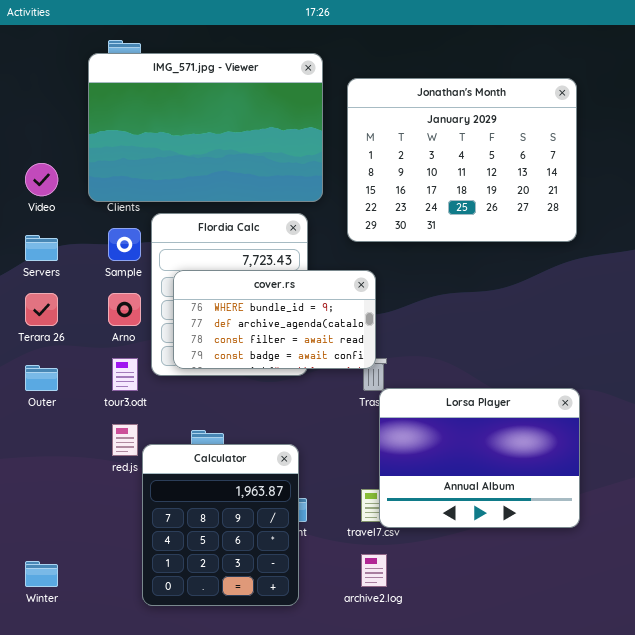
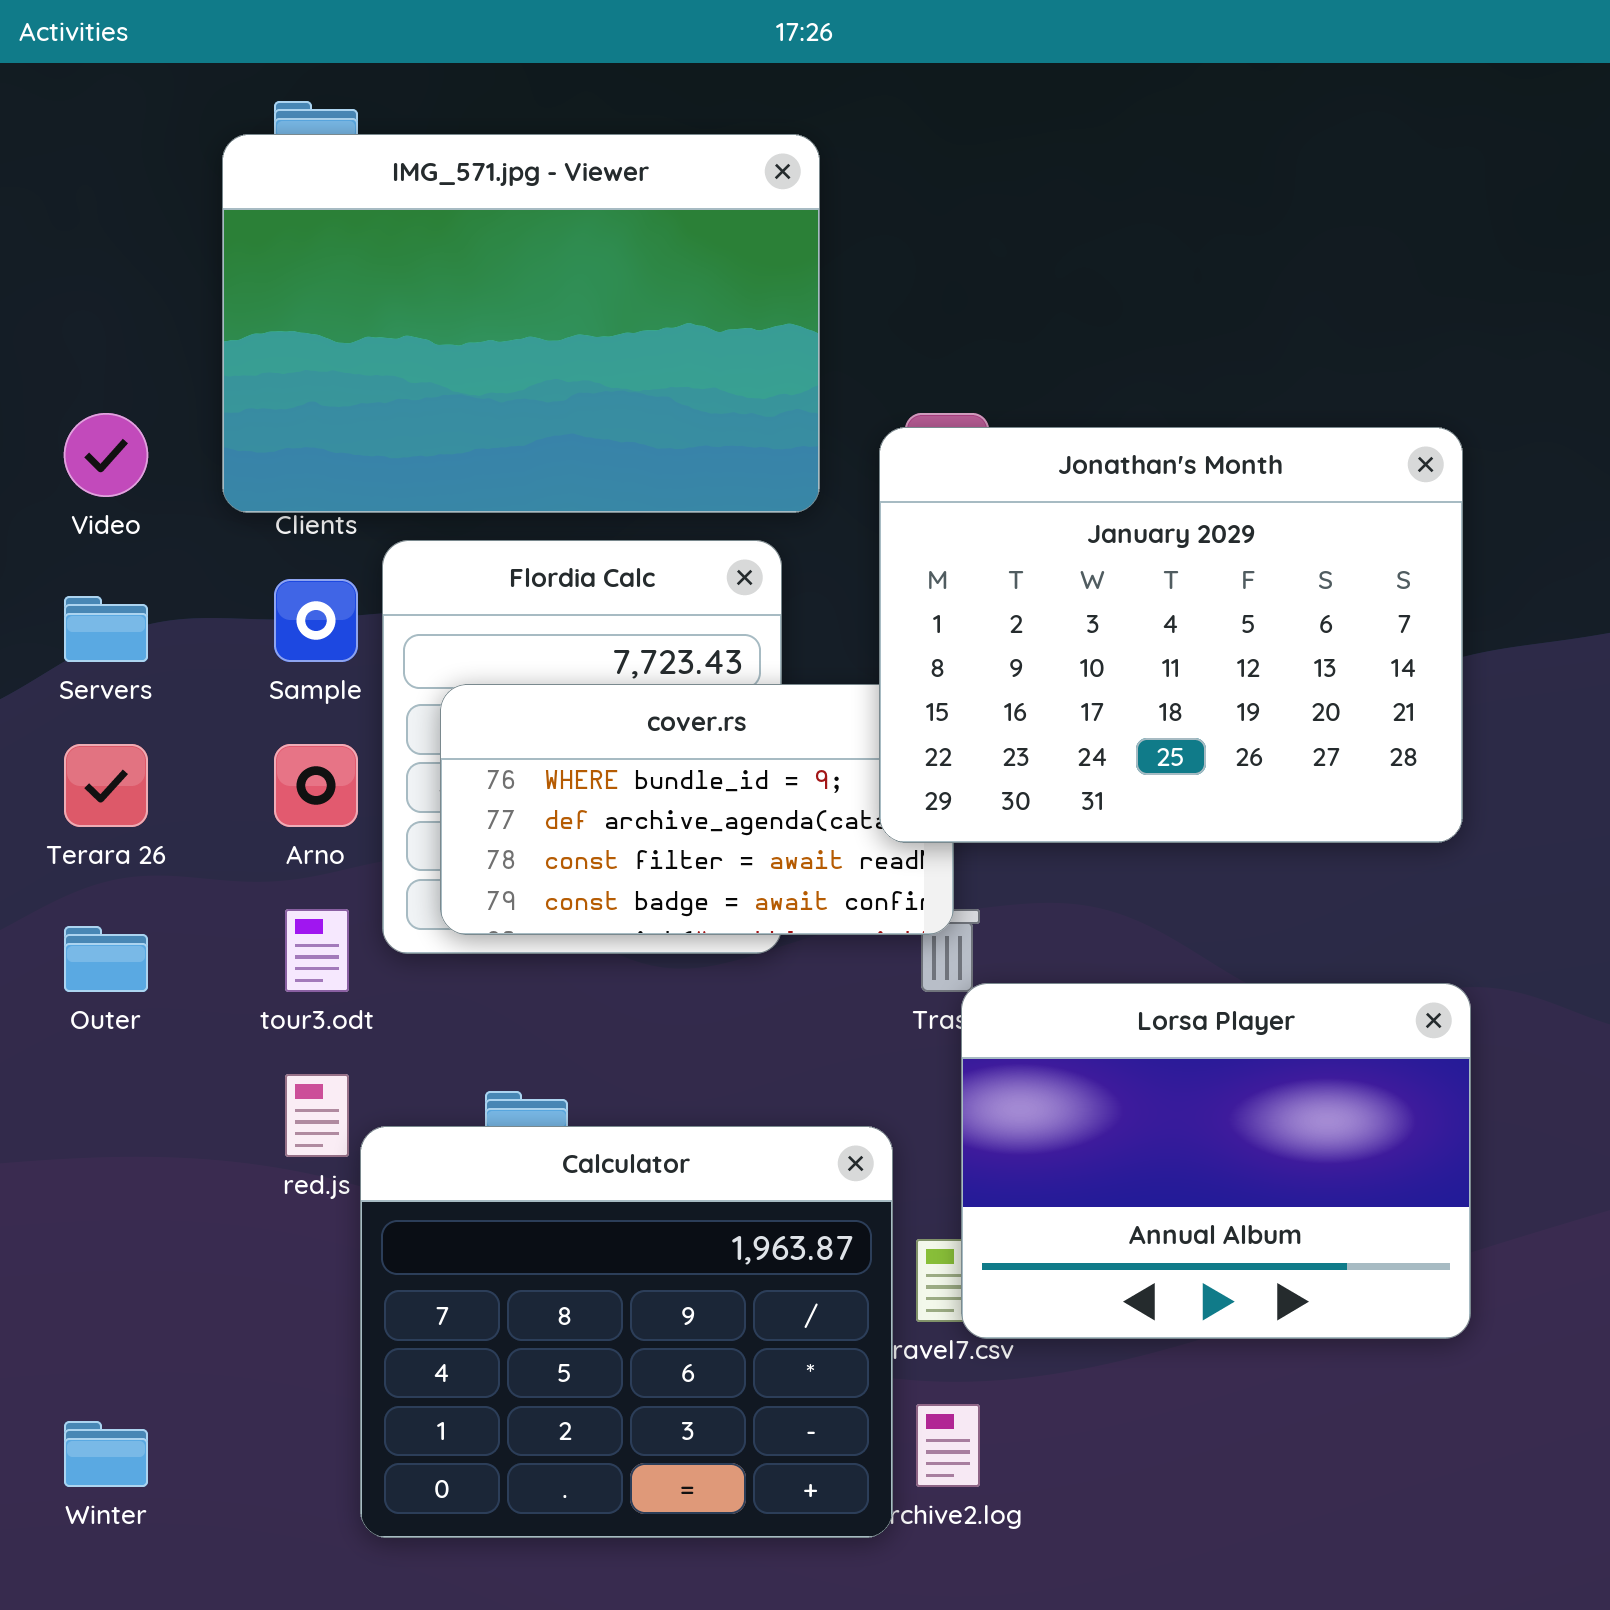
Jonathan's Month: [347,78,577,242] -> [879,427,1463,843], moved
Calculator: [142,444,299,606] -> [360,1126,893,1538], resized

